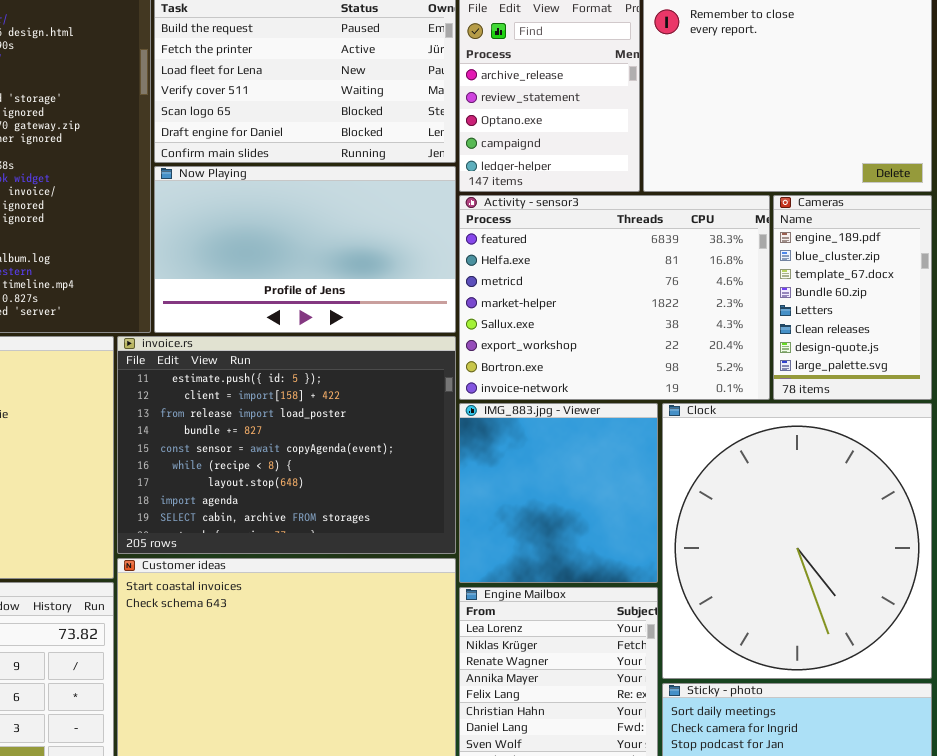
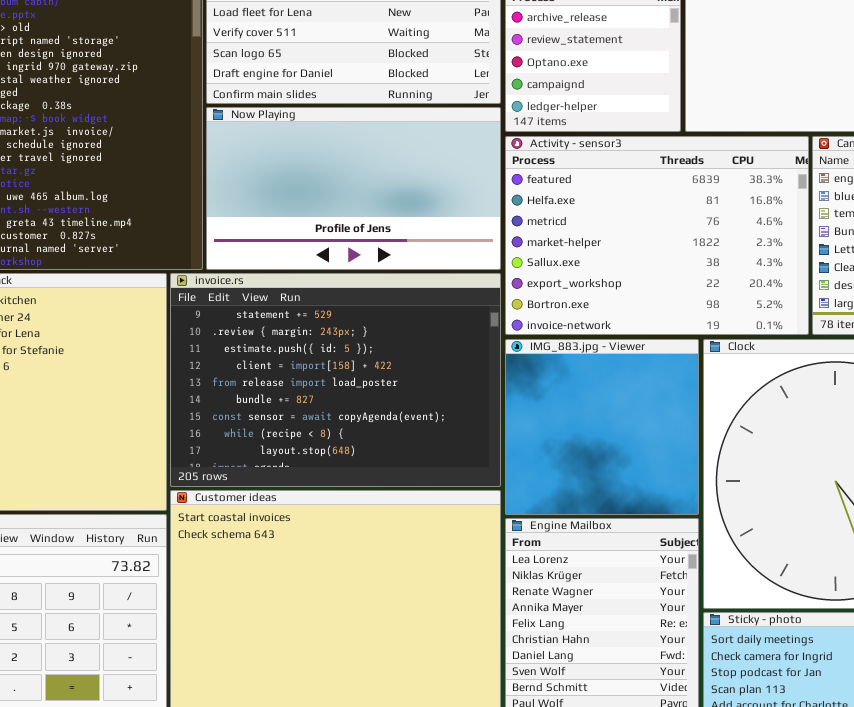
invoice.rs: [117,336,456,554] -> [170,273,501,487], scrolled up 2 rows

